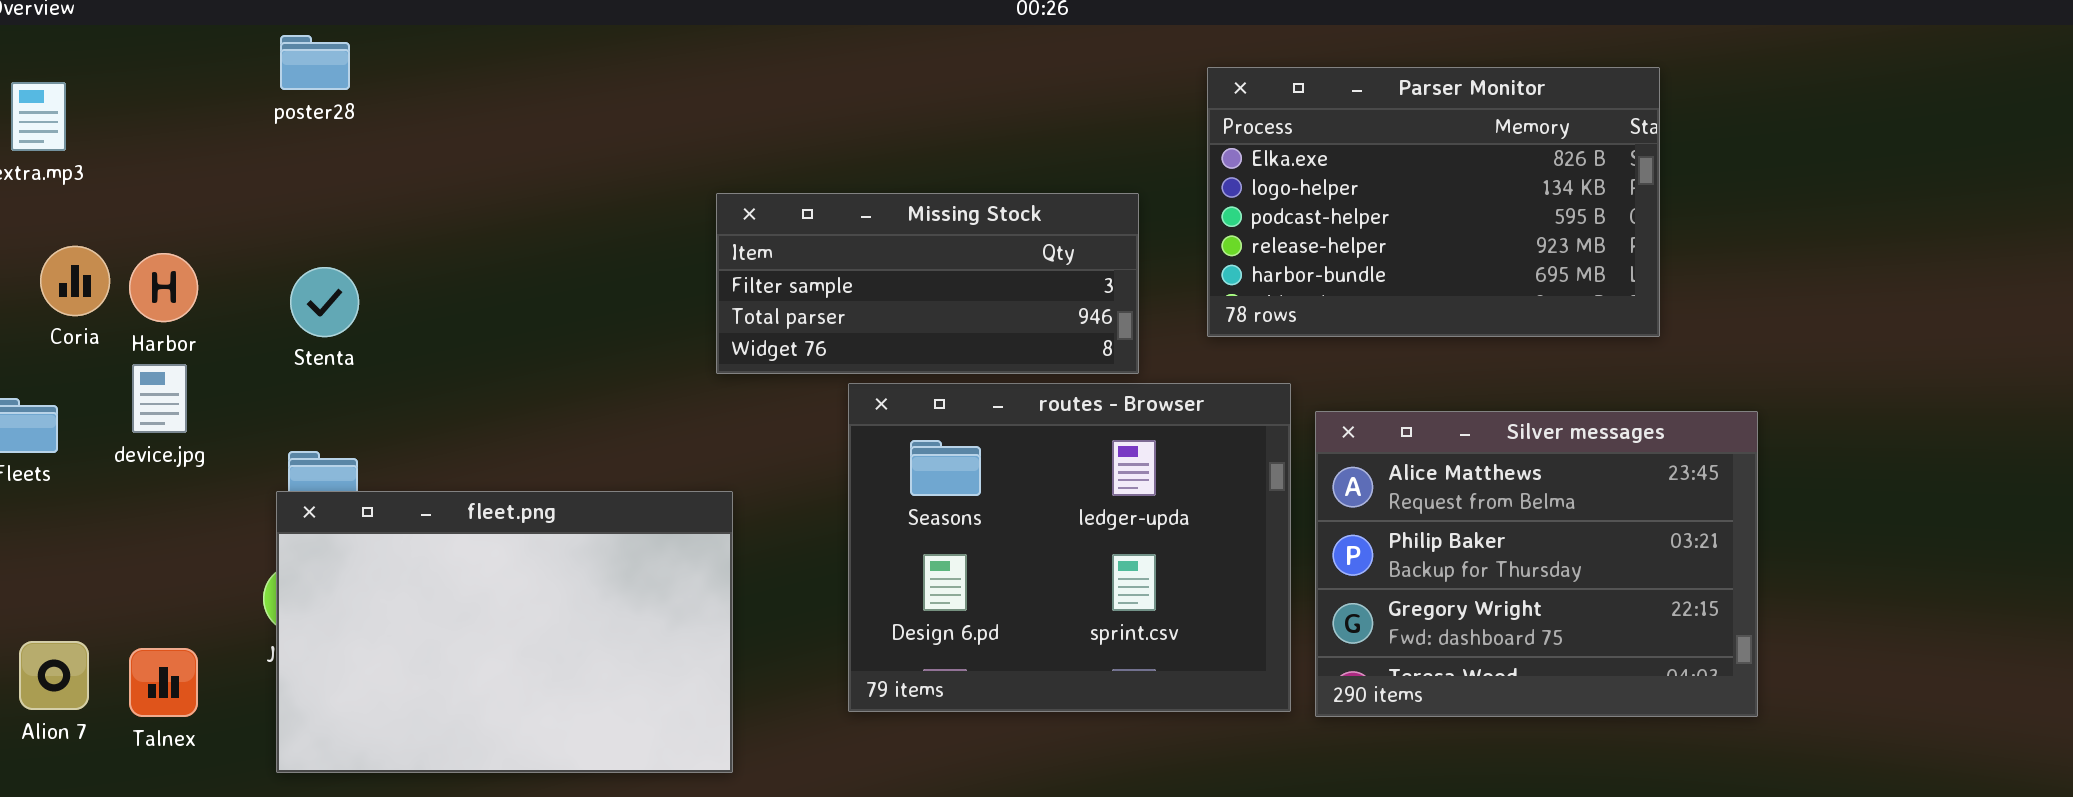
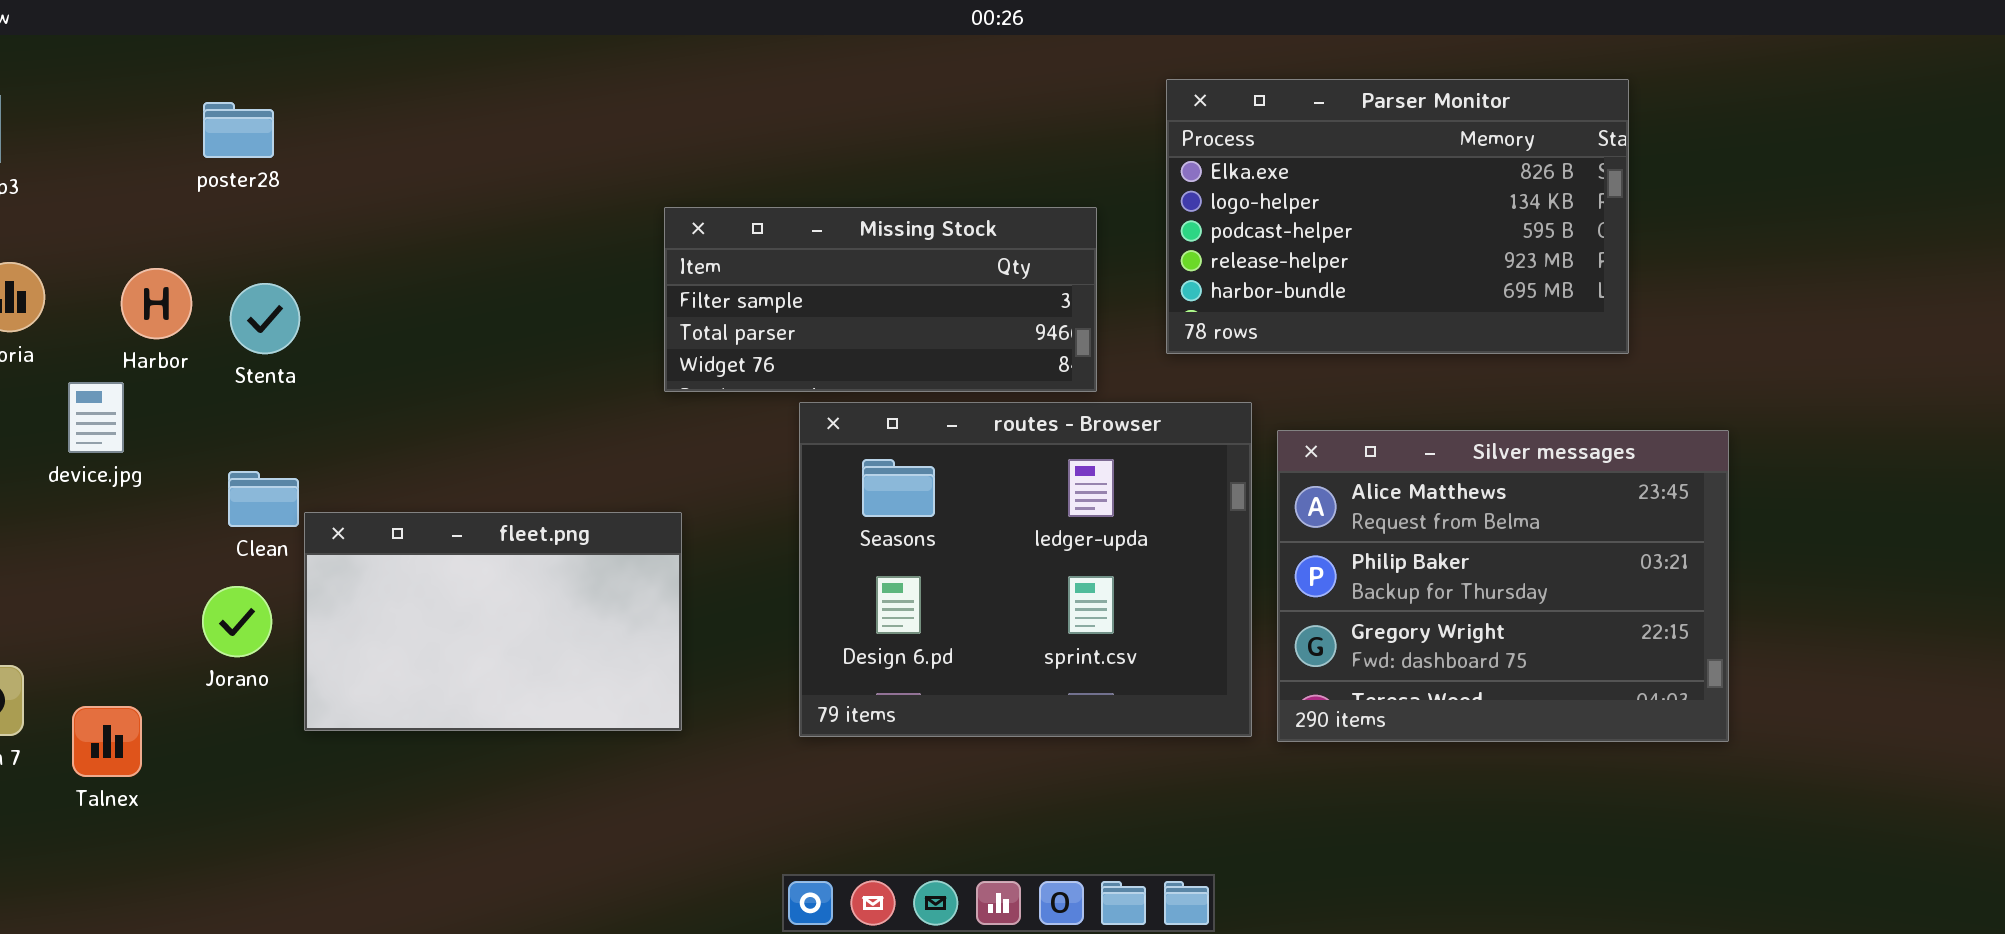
poster28: [280,35,350,90] -> [203,102,274,158], moved
Harbor: [129,253,198,322] -> [121,268,192,339], moved
fleet.png: [276,491,733,773] -> [304,512,682,731], resized
Talnex: [129,648,198,717] -> [72,706,142,777], moved

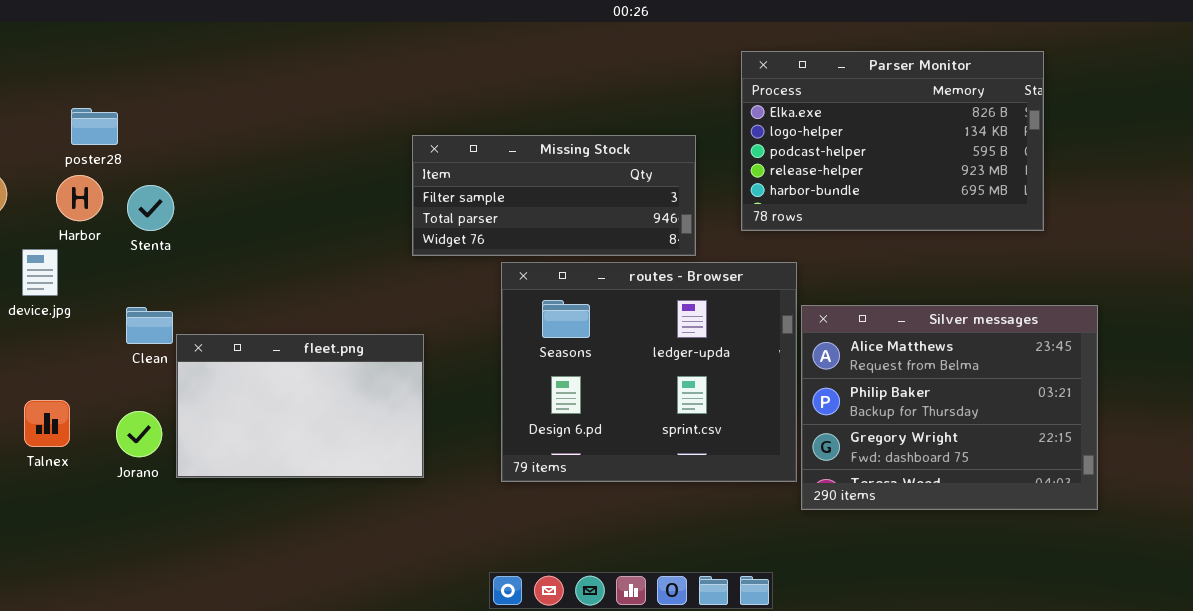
poster28: [203,102,274,158] -> [71,108,118,145], moved
Silver messages: [1277,430,1729,742] -> [801,305,1098,510], moved
Jorano: [202,586,272,657] -> [116,411,162,457], moved
Talnex: [72,706,142,777] -> [24,400,70,447], moved

